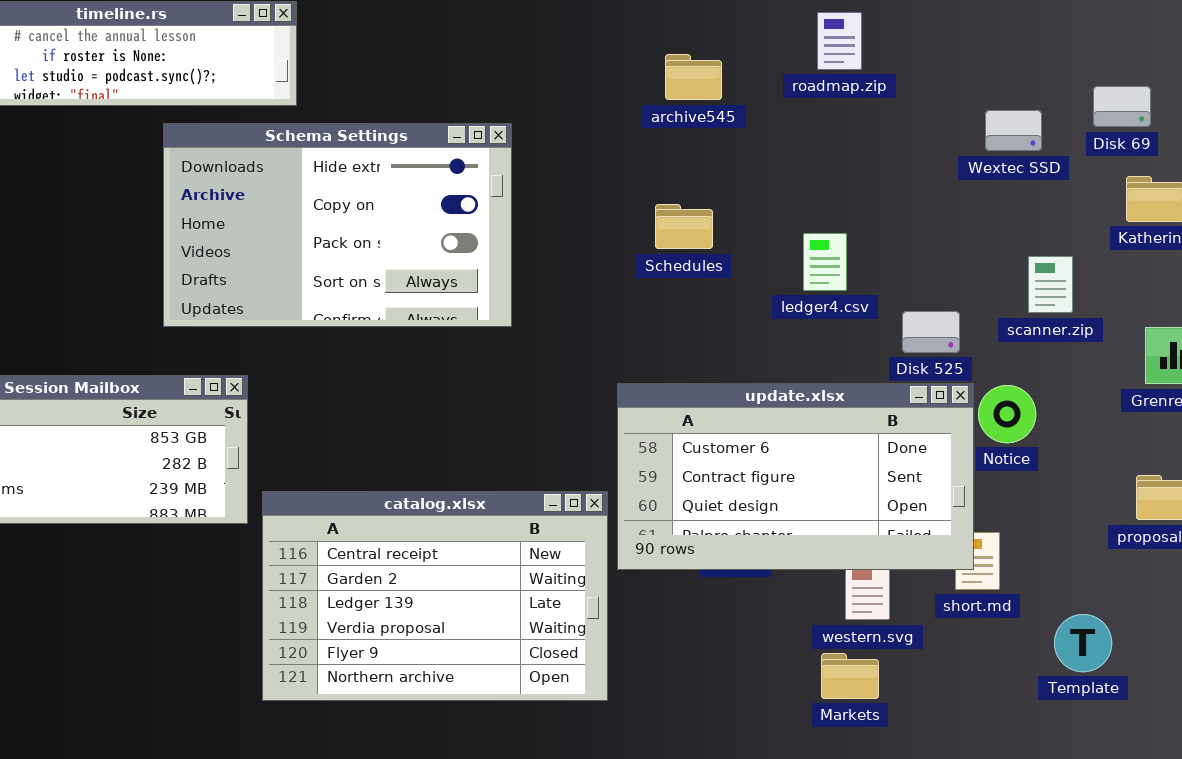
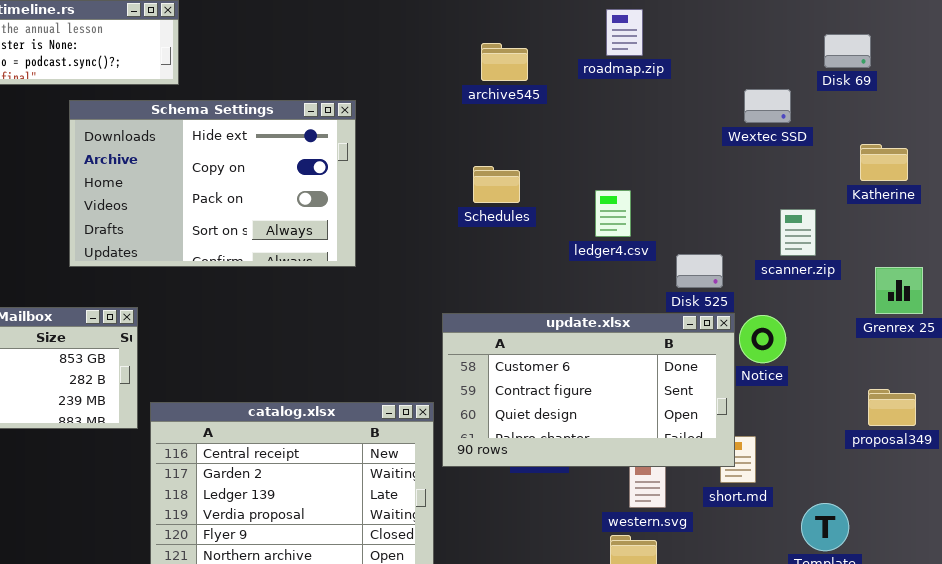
Disk 69: [1093,86,1151,127] -> [824,34,871,68], moved

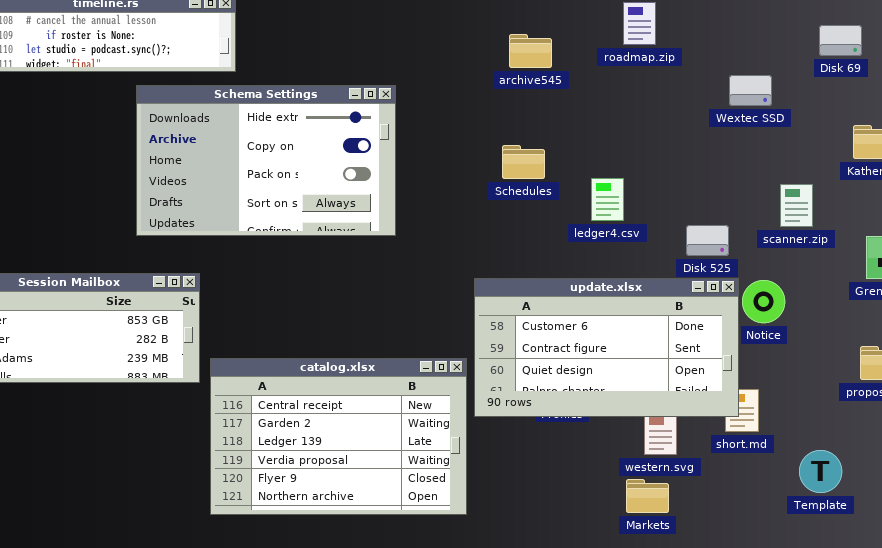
Wextec SSD: [744,89,791,123] -> [729,75,772,106], moved
ledger4.csv: [595,190,631,237] -> [591,178,624,221], moved

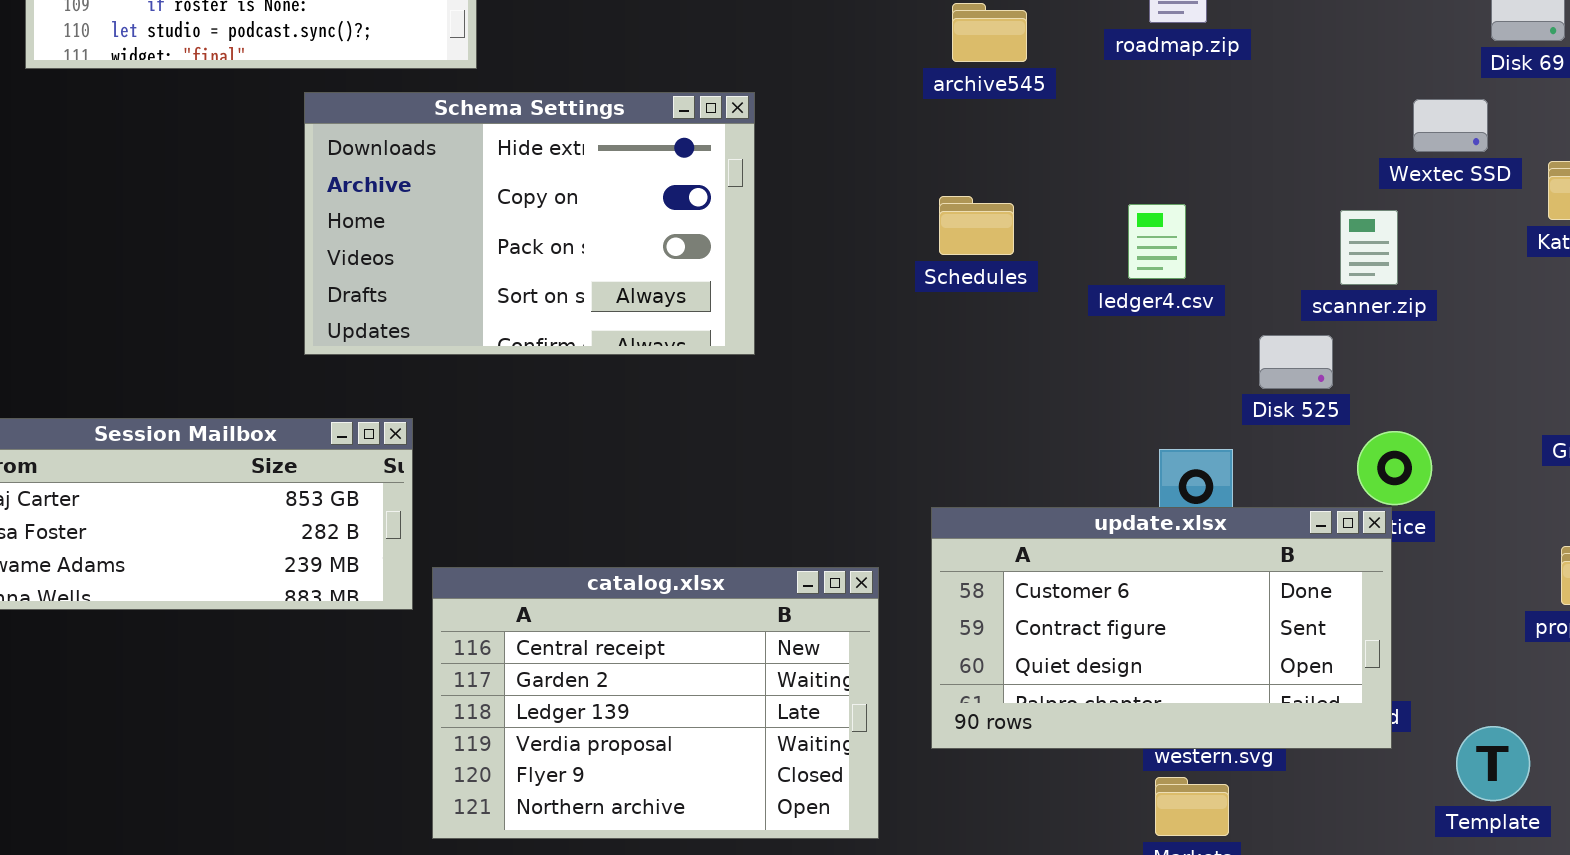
Wextec SSD: [729,75,772,106] -> [1413,99,1488,152], moved
ledger4.csv: [591,178,624,221] -> [1128,204,1186,279], moved
scanner.zip: [780,184,813,227] -> [1340,210,1398,285], moved
update.xlsx: [474,278,739,417] -> [931,507,1392,749], moved

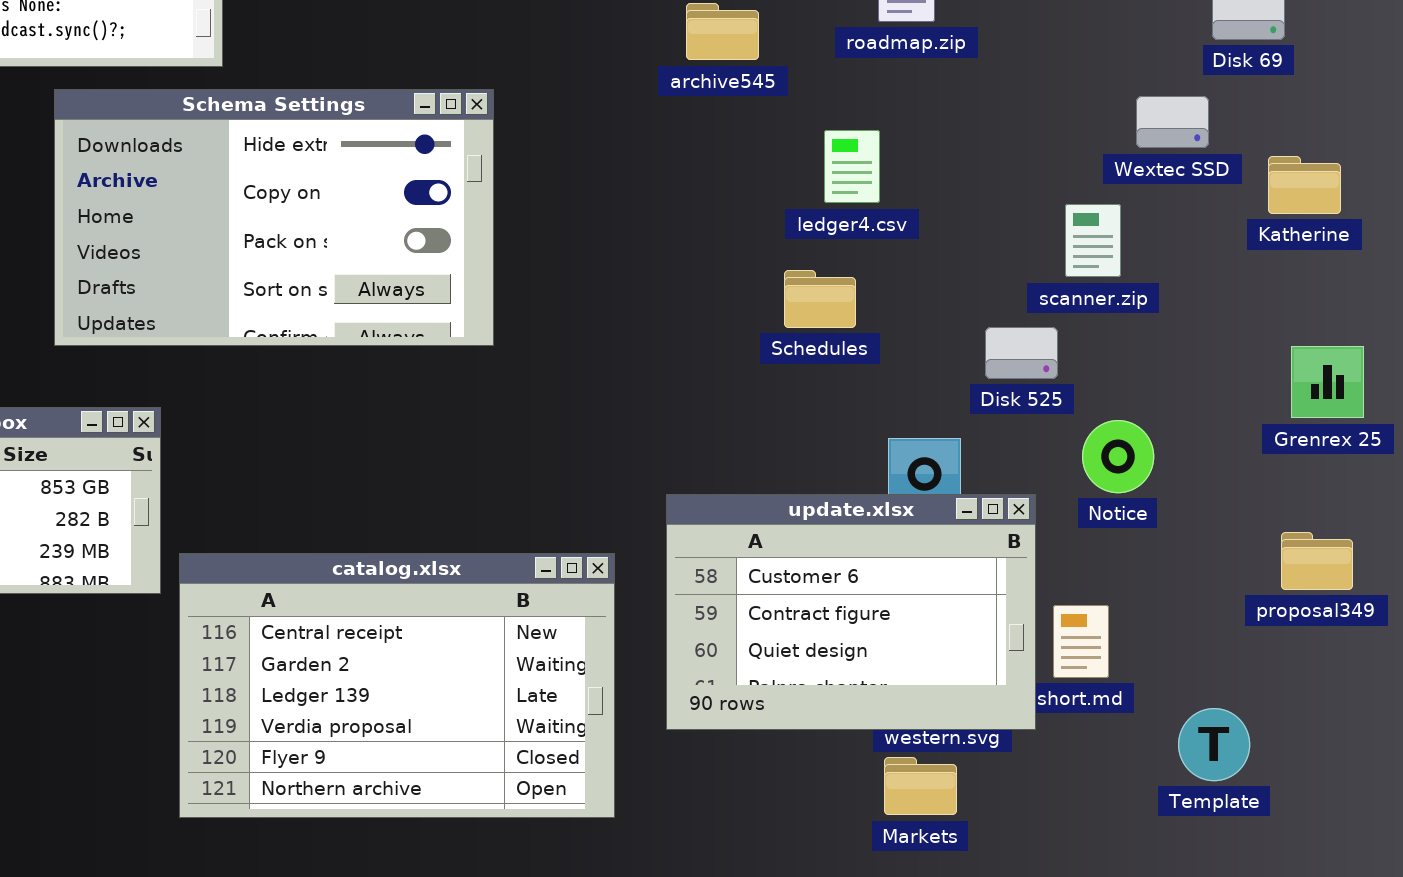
Schedules: [939,196,1014,255] -> [784,270,856,328], moved
ledger4.csv: [1128,204,1186,279] -> [824,130,880,203], moved
update.xlsx: [931,507,1392,749] -> [666,494,1036,730], resized

